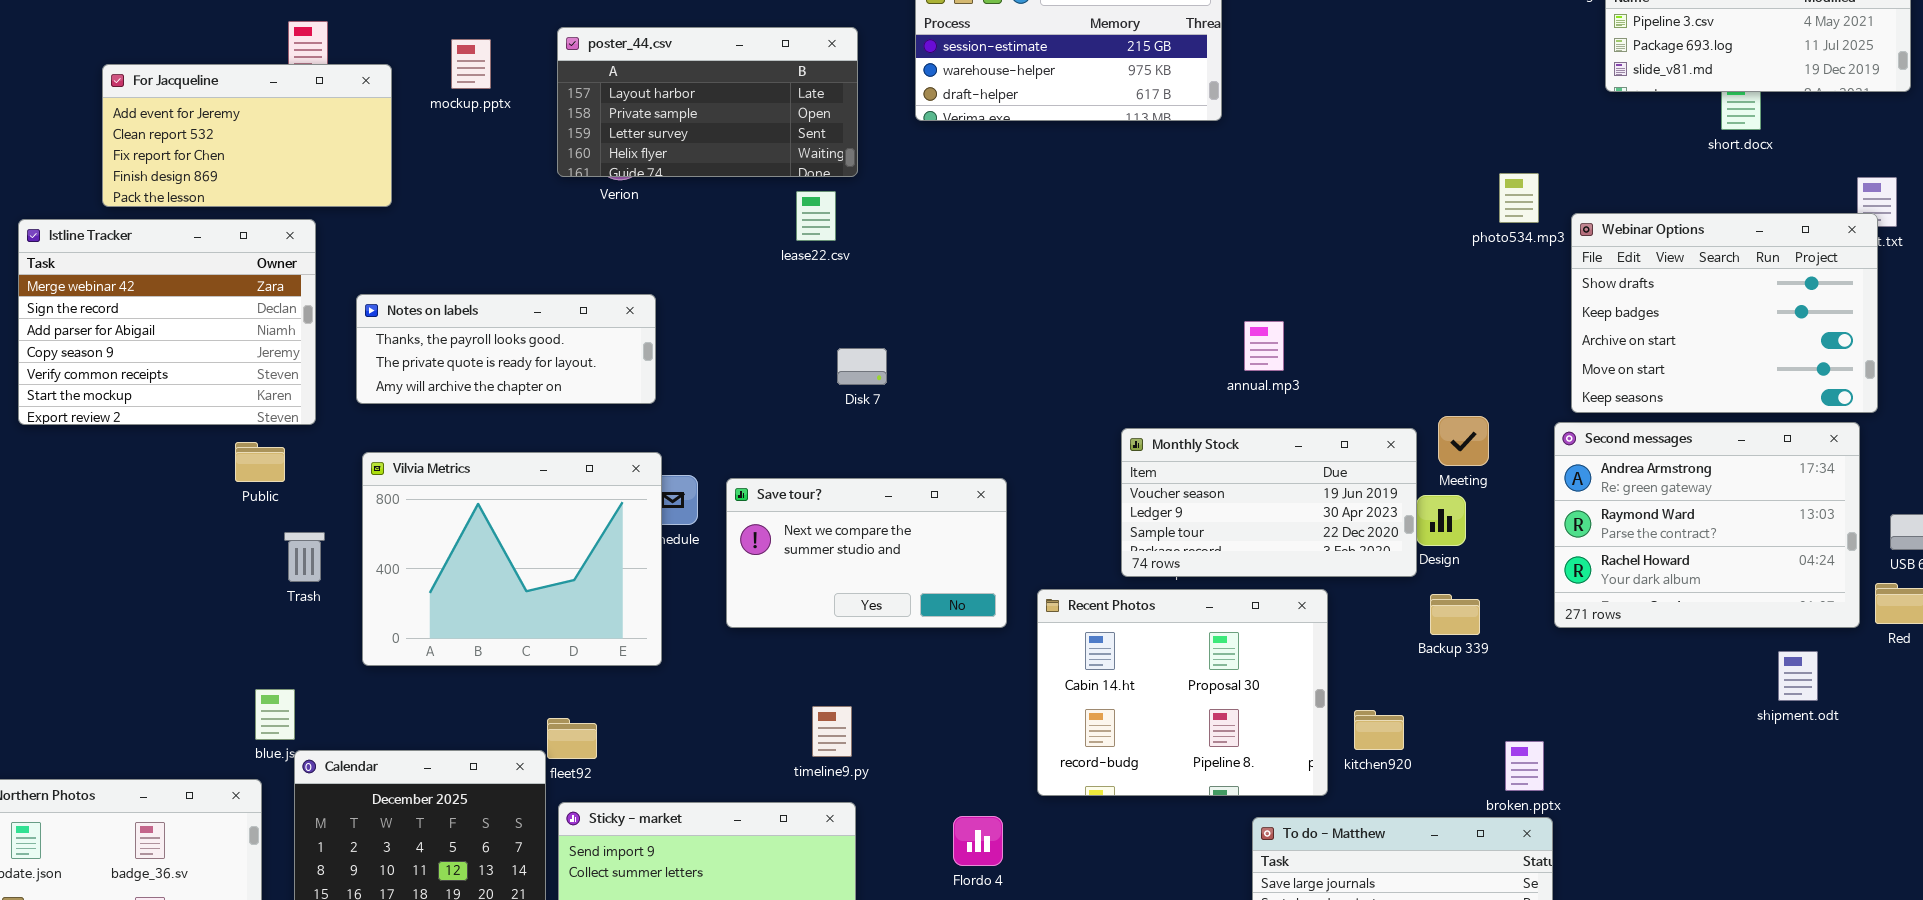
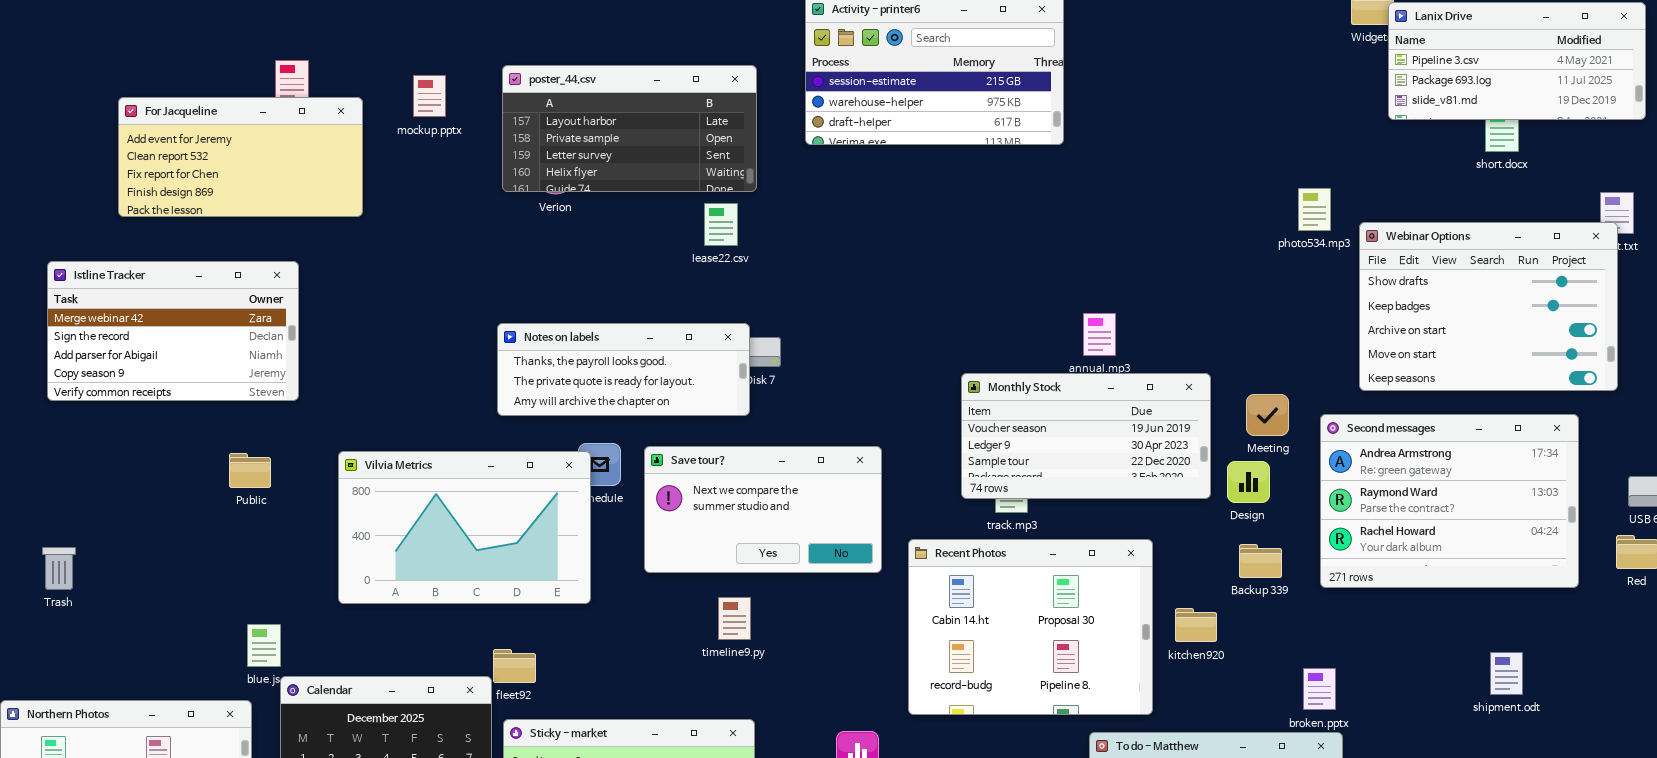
Istline Tracker: [18,219,316,425] -> [47,261,299,401], resized
Notes on labels: [356,294,656,404] -> [497,323,750,416], moved
Second messages: [1554,422,1860,628] -> [1320,414,1579,588], moved
Monthly Stock: [1121,428,1417,577] -> [961,373,1211,499], moved
Public: [235,442,285,482] -> [229,453,271,488], moved
Vilvia Metrics: [362,452,662,666] -> [338,451,591,604], resized
Trash: [284,532,325,582] -> [42,547,76,590], moved
shipment.odt: [1778,651,1818,701] -> [1490,652,1523,695], moved
timeline9.py: [812,706,852,757] -> [718,597,751,640], moved
kitchen920: [1354,710,1404,750] -> [1175,608,1217,642], moved

